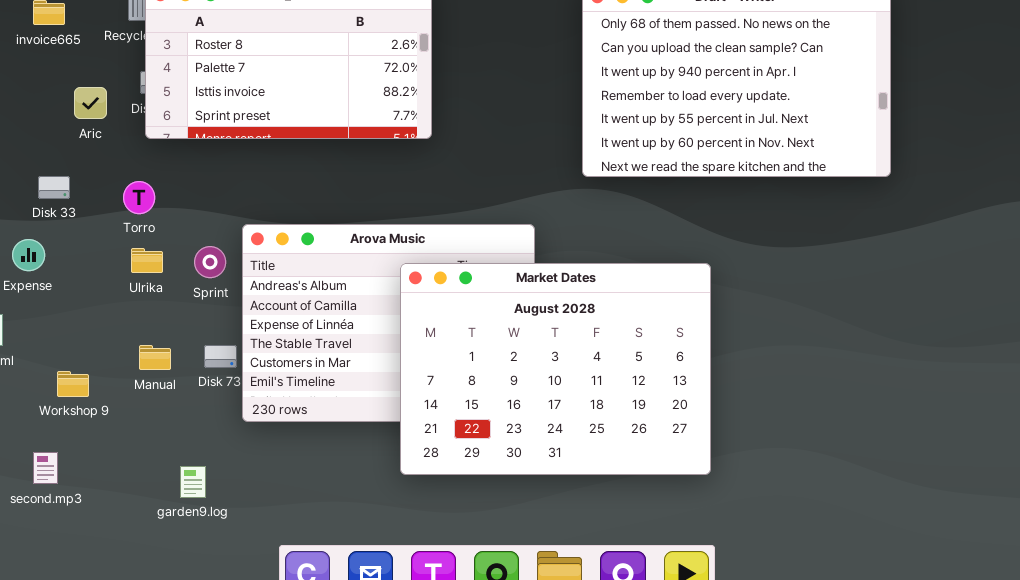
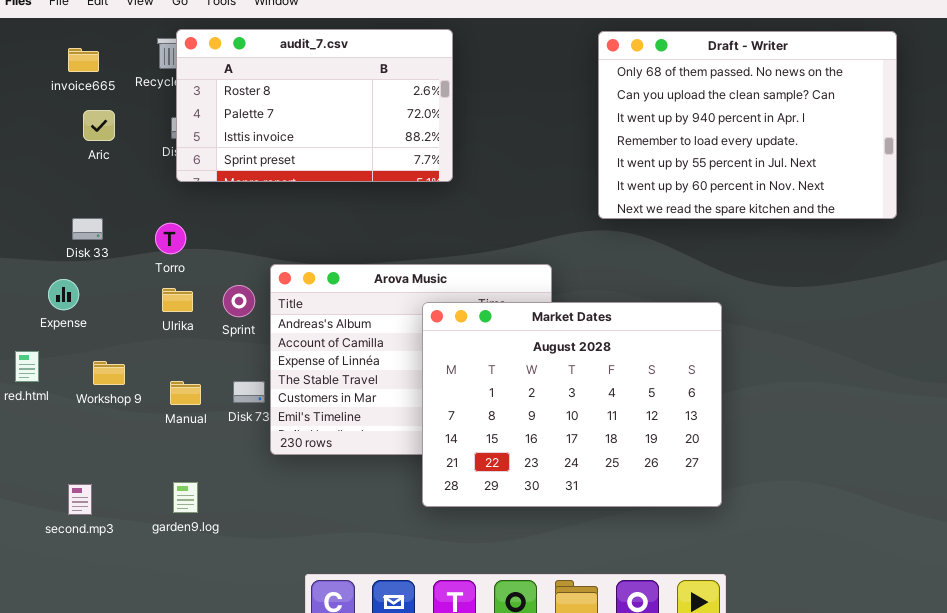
Aric: [74,87,107,119] -> [83,110,115,141], moved
Workshop 9: [57,371,89,397] -> [93,361,125,385], moved
garden9.log: [180,466,206,498] -> [173,482,198,513], moved

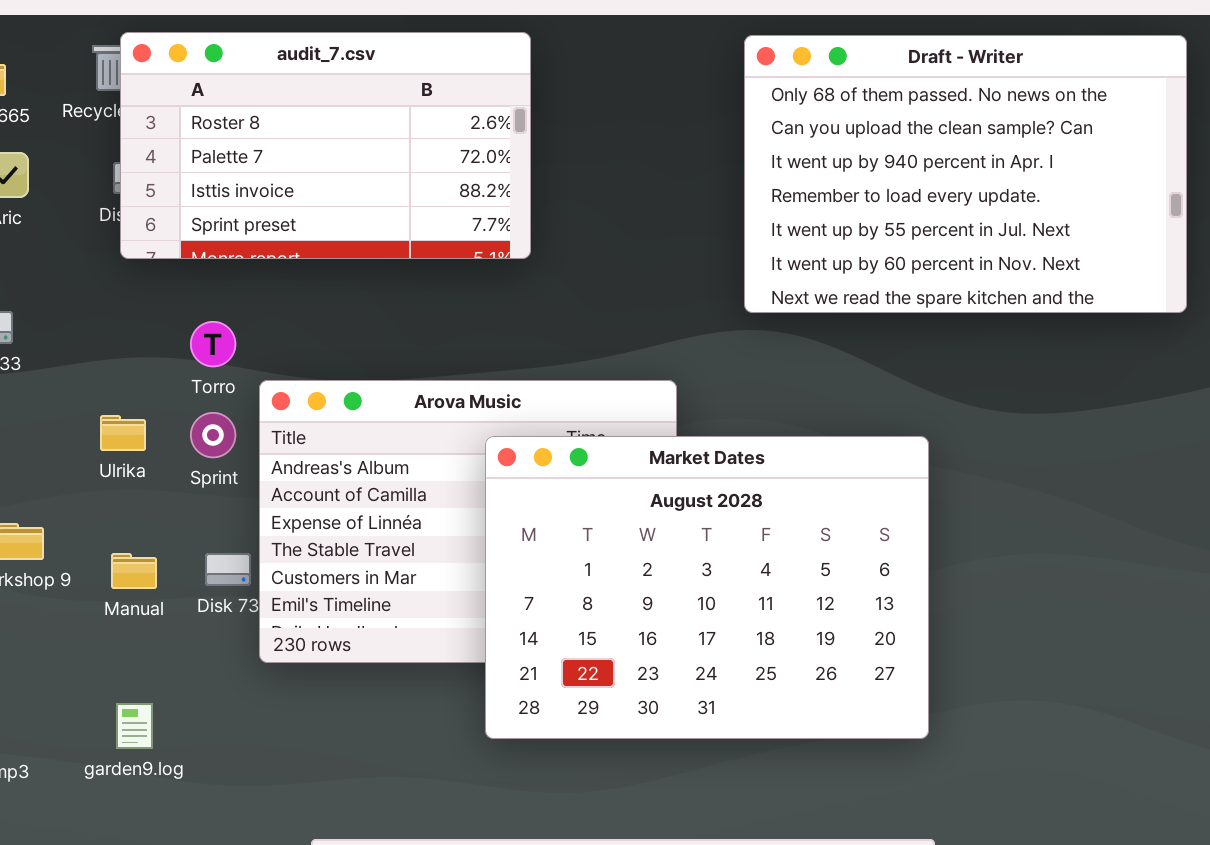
Torro: [155,223,186,254] -> [190,321,236,367], moved

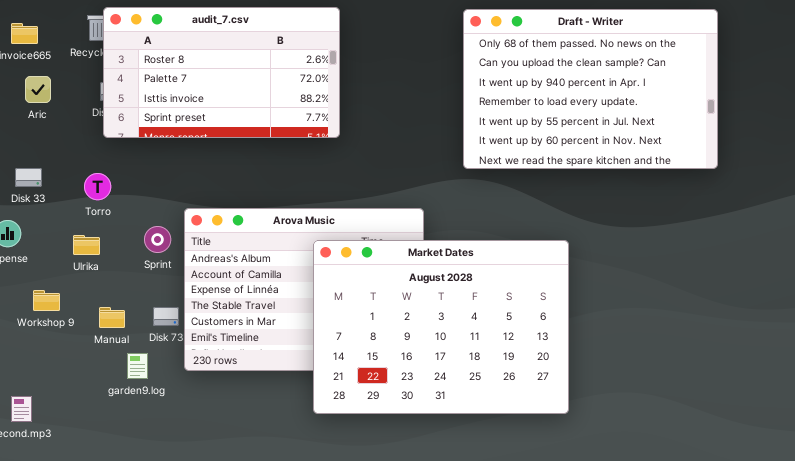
Torro: [190,321,236,367] -> [84,173,111,200], moved
Ulrika: [100,415,146,451] -> [73,235,100,255], moved
garden9.log: [116,703,153,749] -> [127,353,148,379], moved

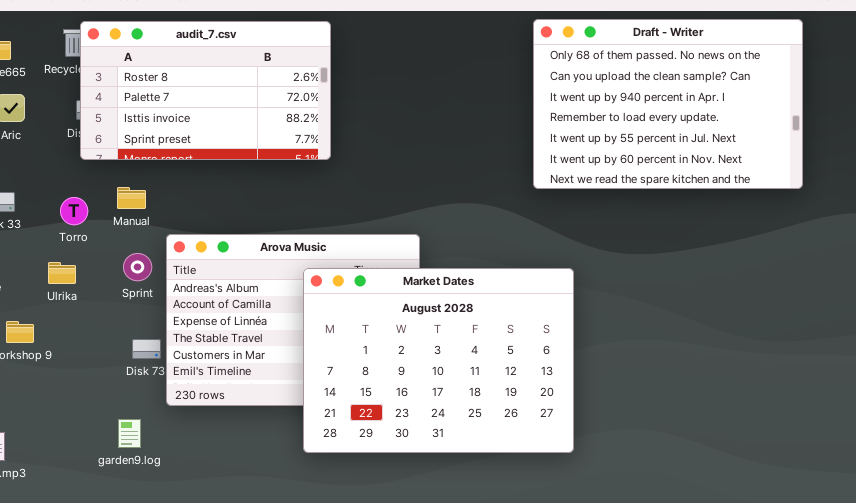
Draft - Writer: [463,9,718,169] -> [533,19,803,189], moved
Manual: [99,307,125,328] -> [117,187,146,209], moved
garden9.log: [127,353,148,379] -> [118,419,141,448], moved

